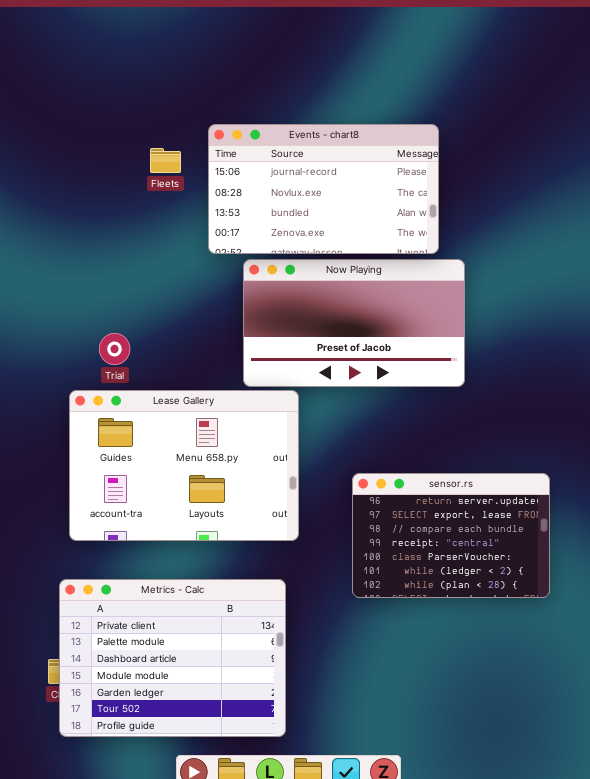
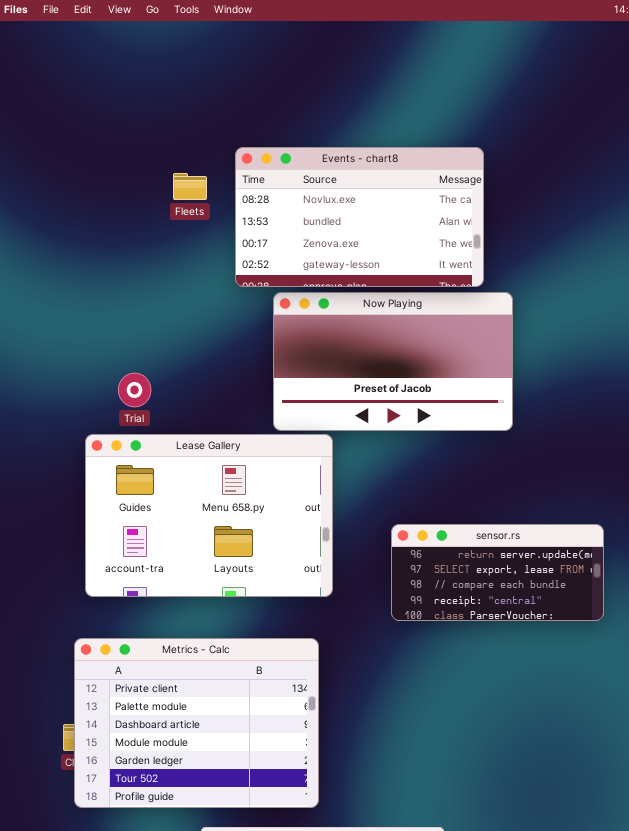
Events - chart8: [208,124,439,254] -> [235,147,484,287], scrolled down 1 row
sensor.rs: [352,473,550,598] -> [391,524,604,621], resized

